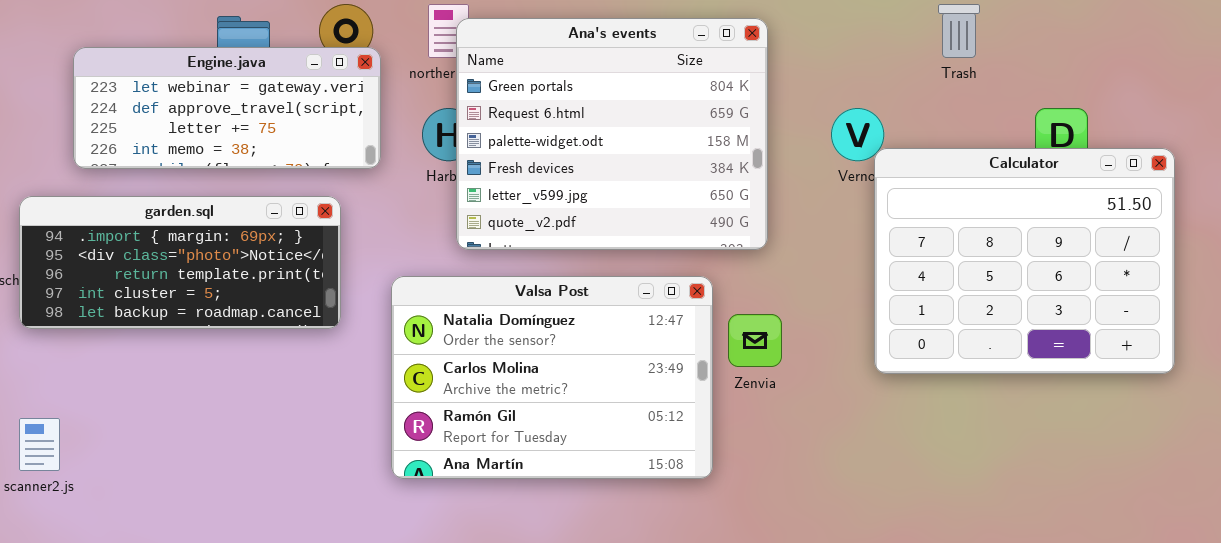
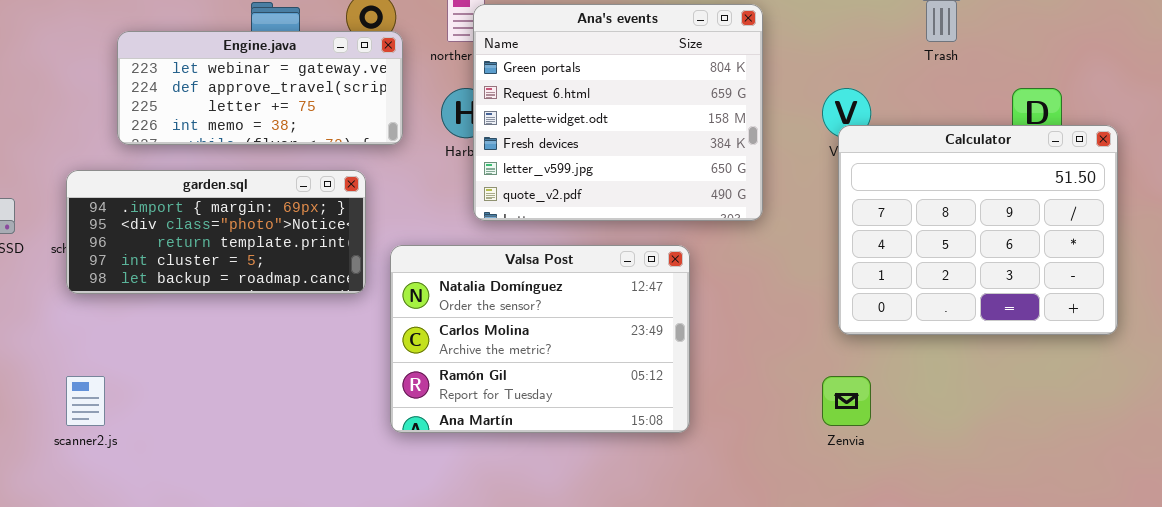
Calculator: [874,148,1175,374] -> [838,125,1118,335], moved
Valsa Post: [391,276,713,479] -> [390,245,690,433], moved
Zenvia: [728,314,782,367] -> [822,376,871,426], moved

